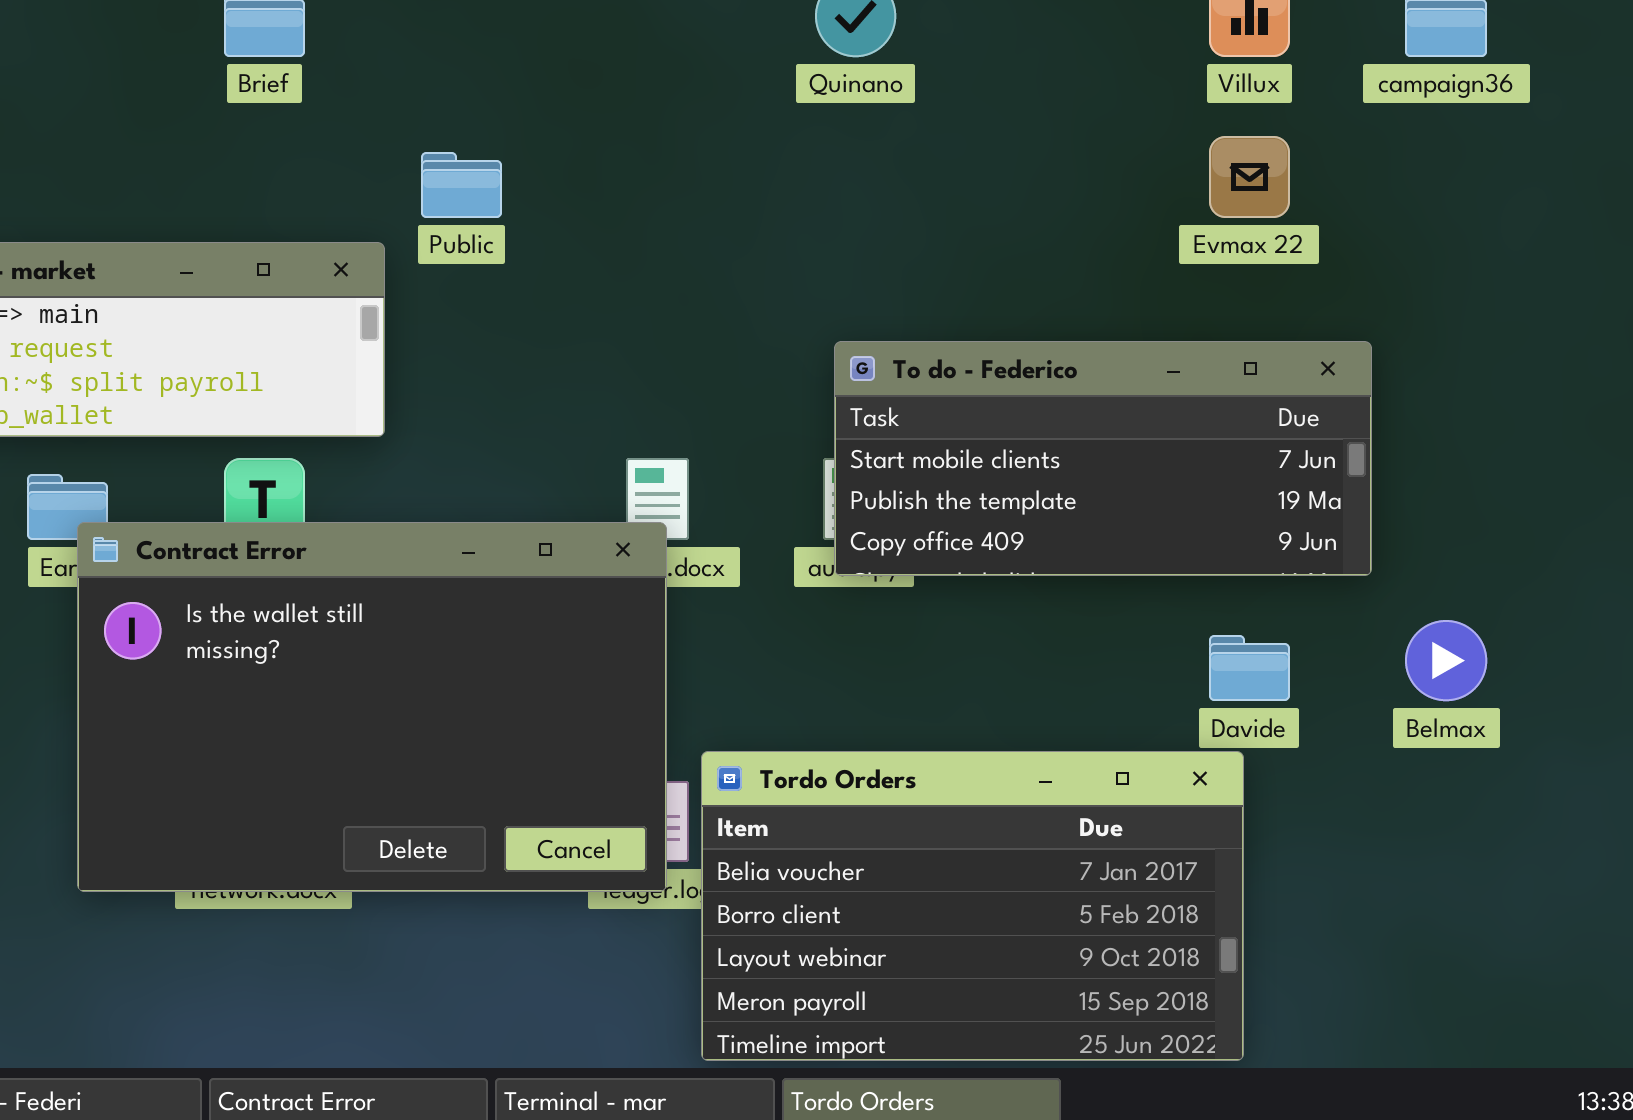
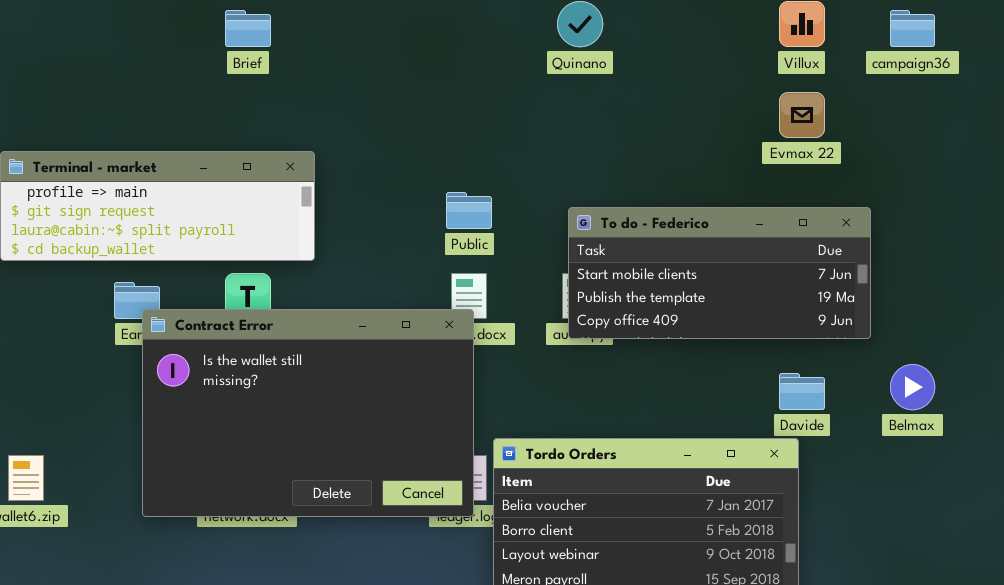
Public: [421,152,502,218] -> [446,192,492,229], moved

